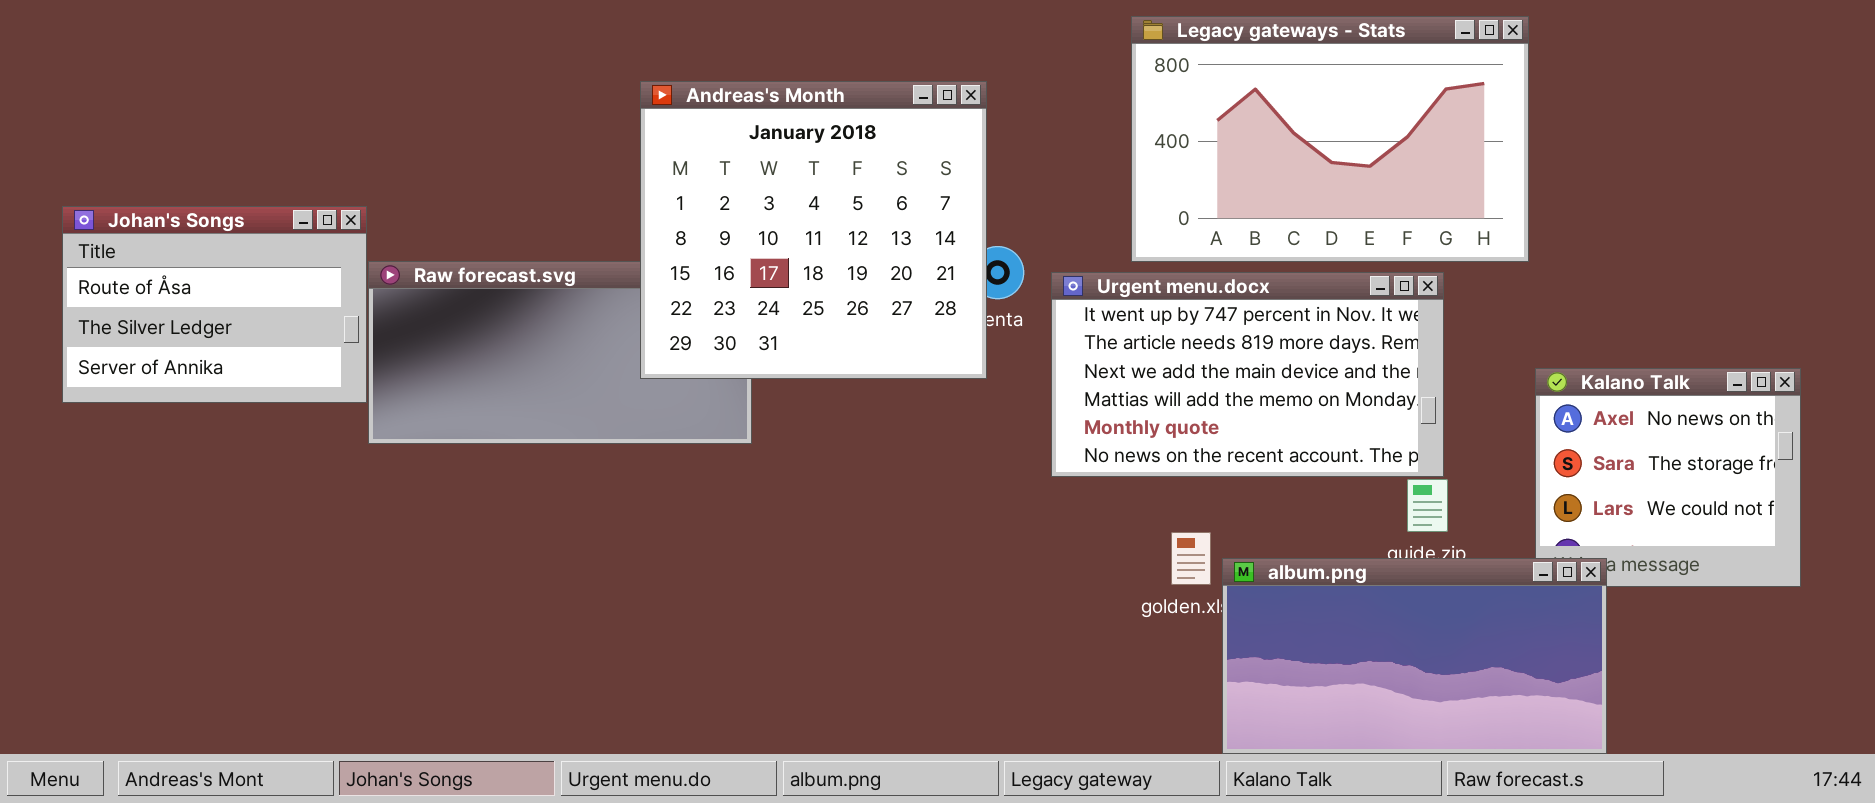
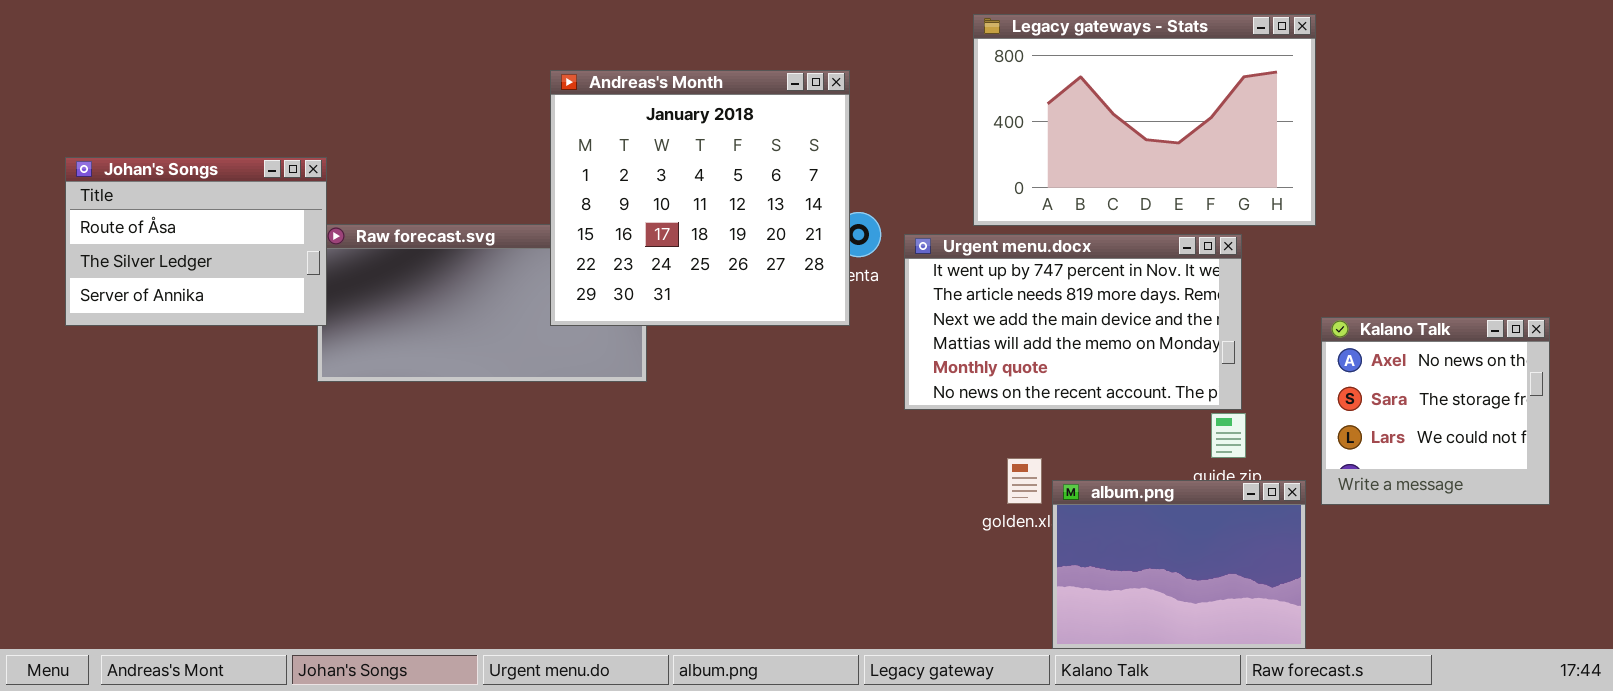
Johan's Songs: [62,206,367,403] -> [65,157,327,326], moved
album.png: [1222,558,1607,754] -> [1052,480,1306,649], resized

